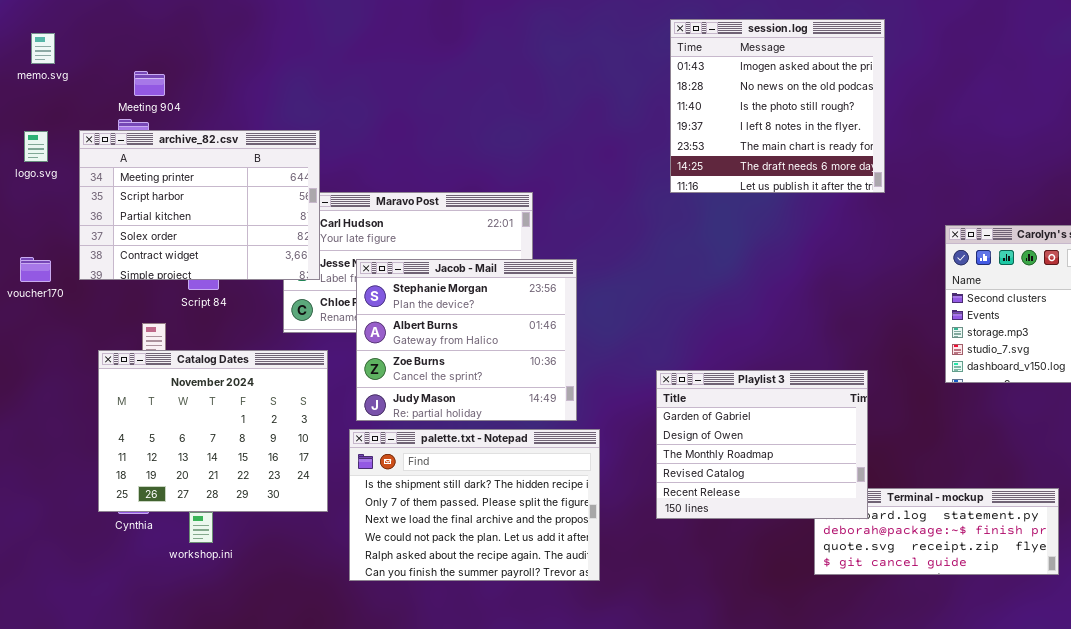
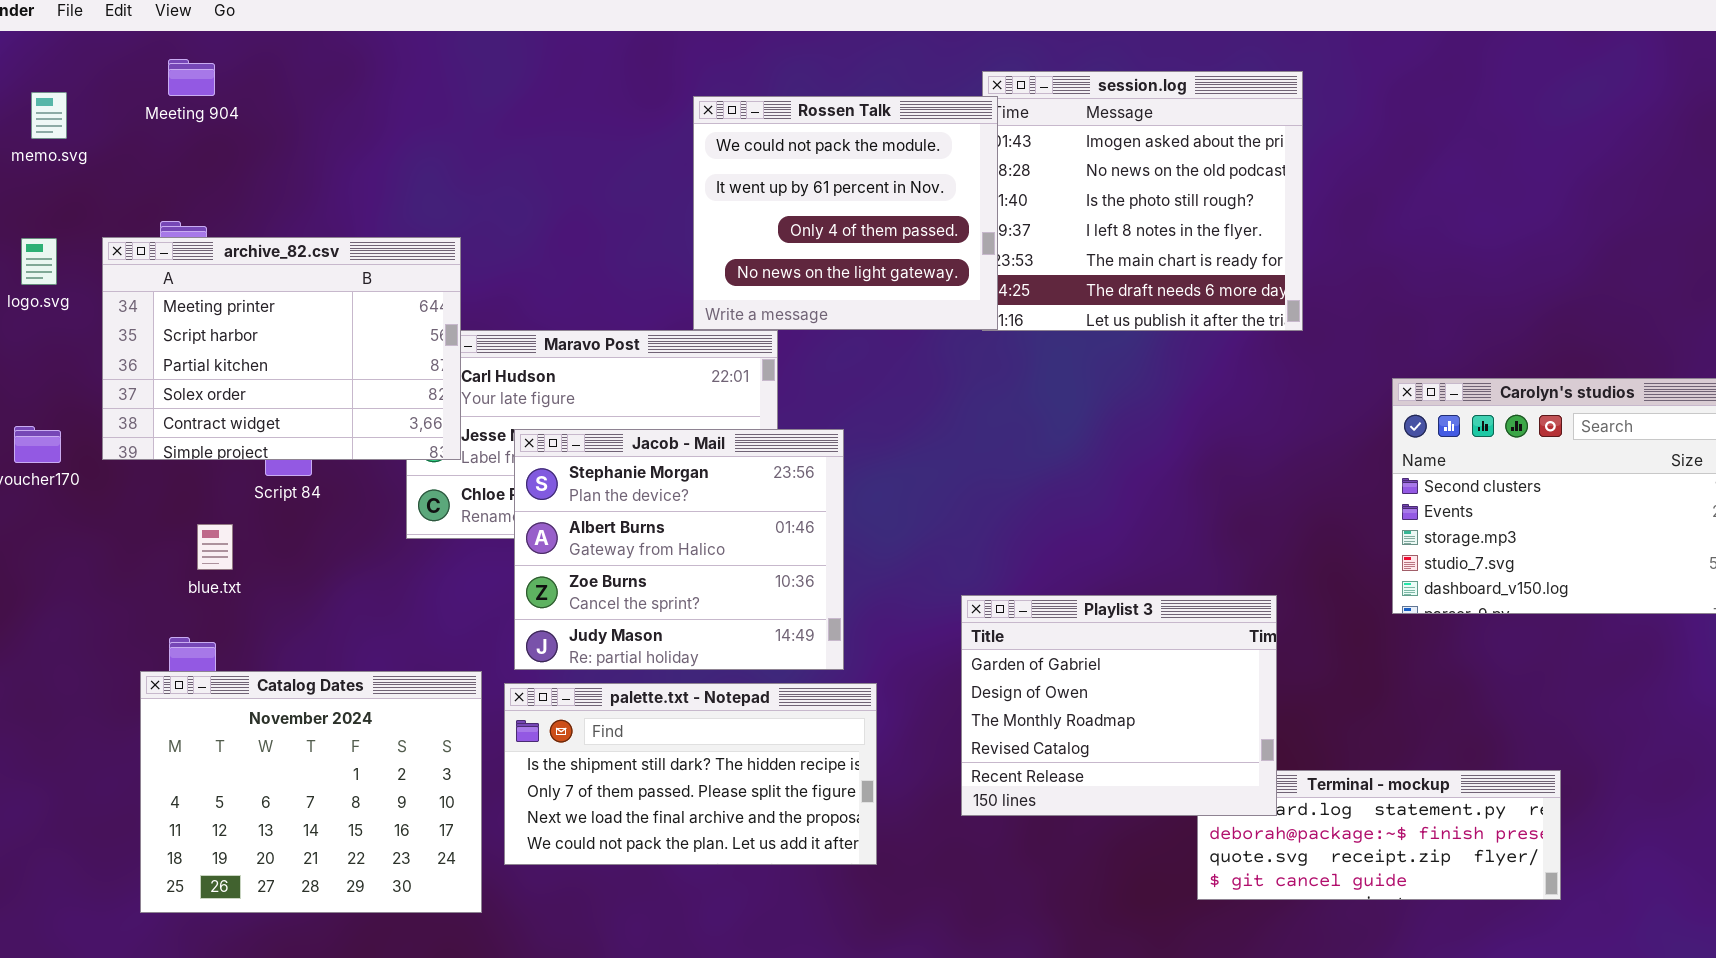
Rossen Talk: none -> [693,96,998,330], opened
Meeting 904: [134,71,165,96] -> [168,59,215,96], moved
Catalog Dates: [98,350,328,512] -> [140,671,482,913], moved
palette.txt - Notepad: [349,429,600,581] -> [504,683,877,865], resized

